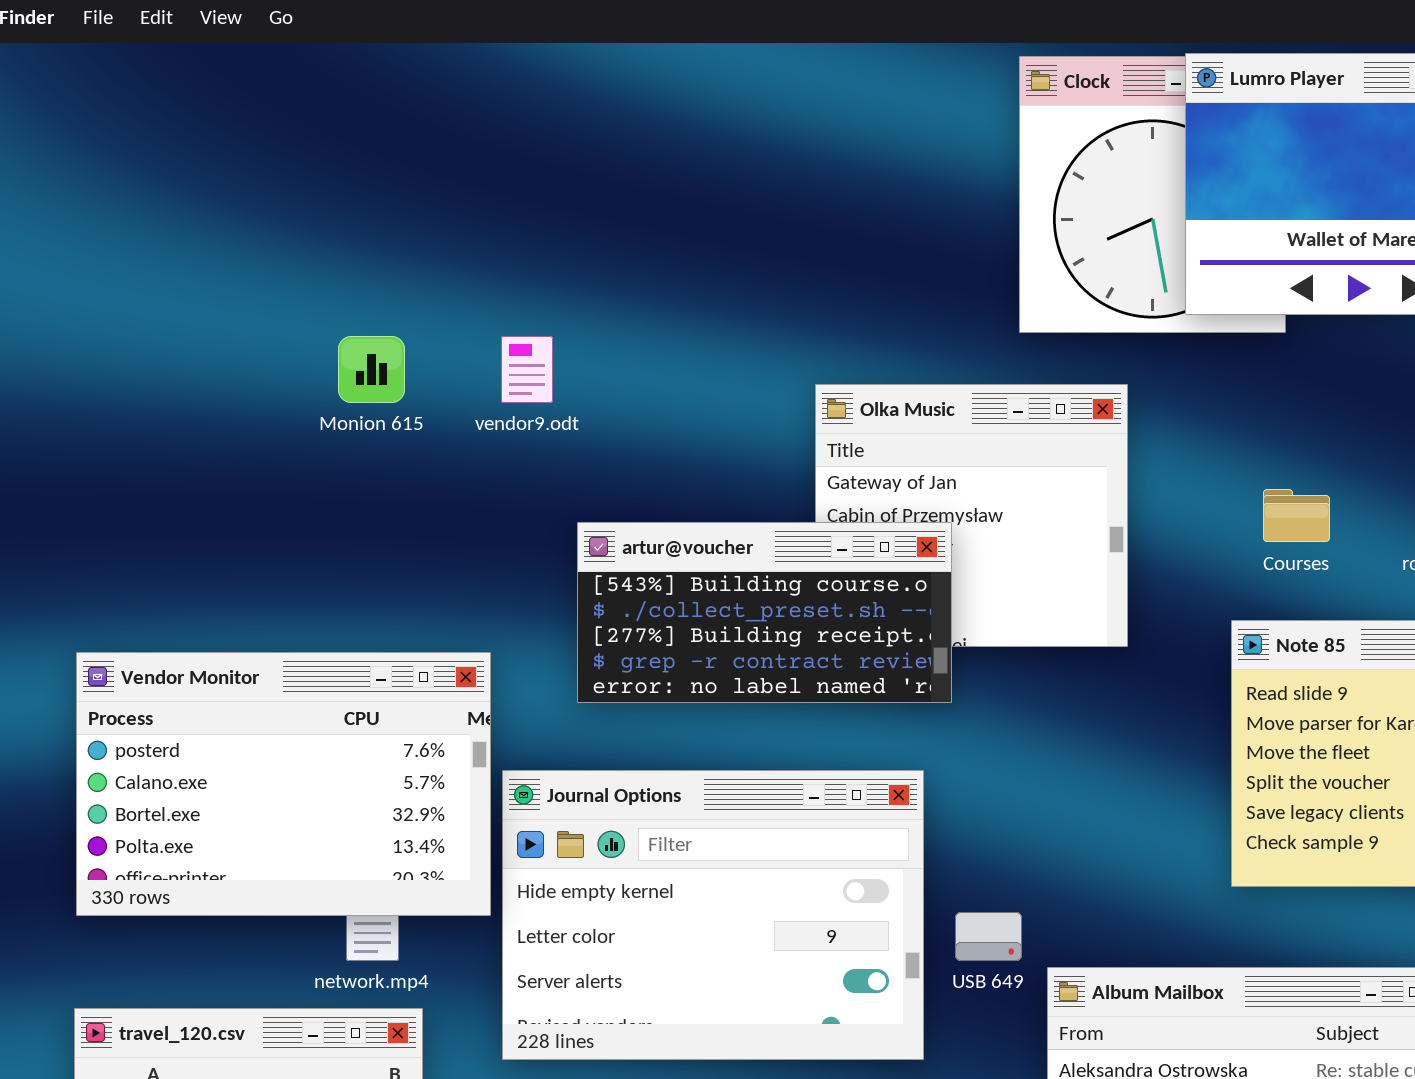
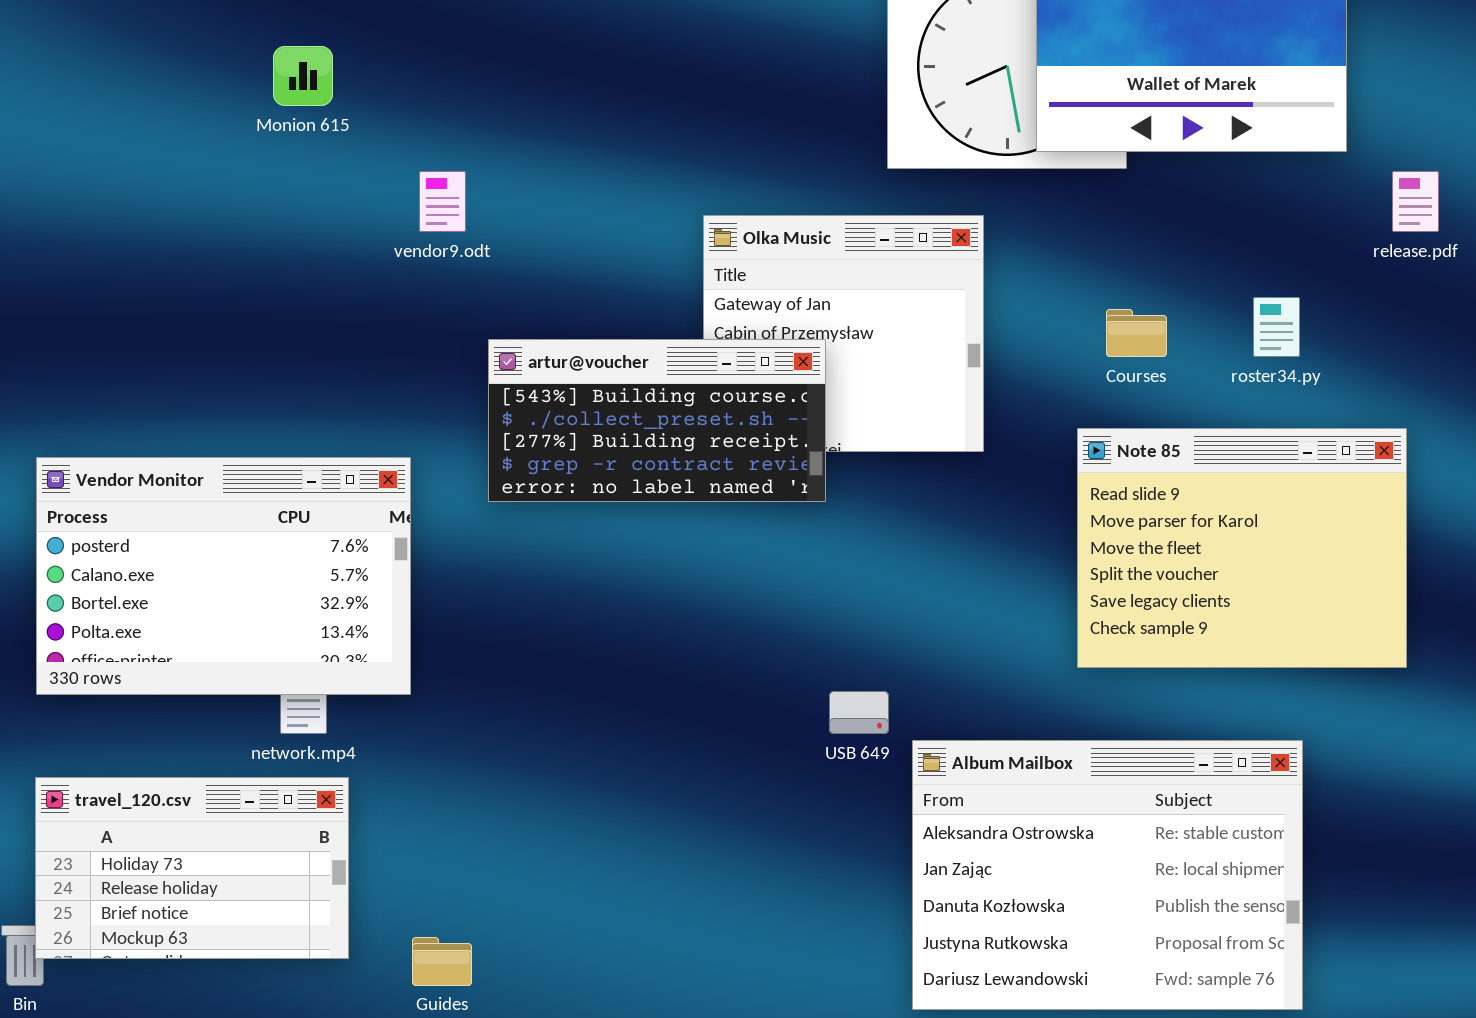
Monion 615: [338,336,405,403] -> [273,46,333,106], moved
Journal Options: [502,770,924,1060] -> none, closed

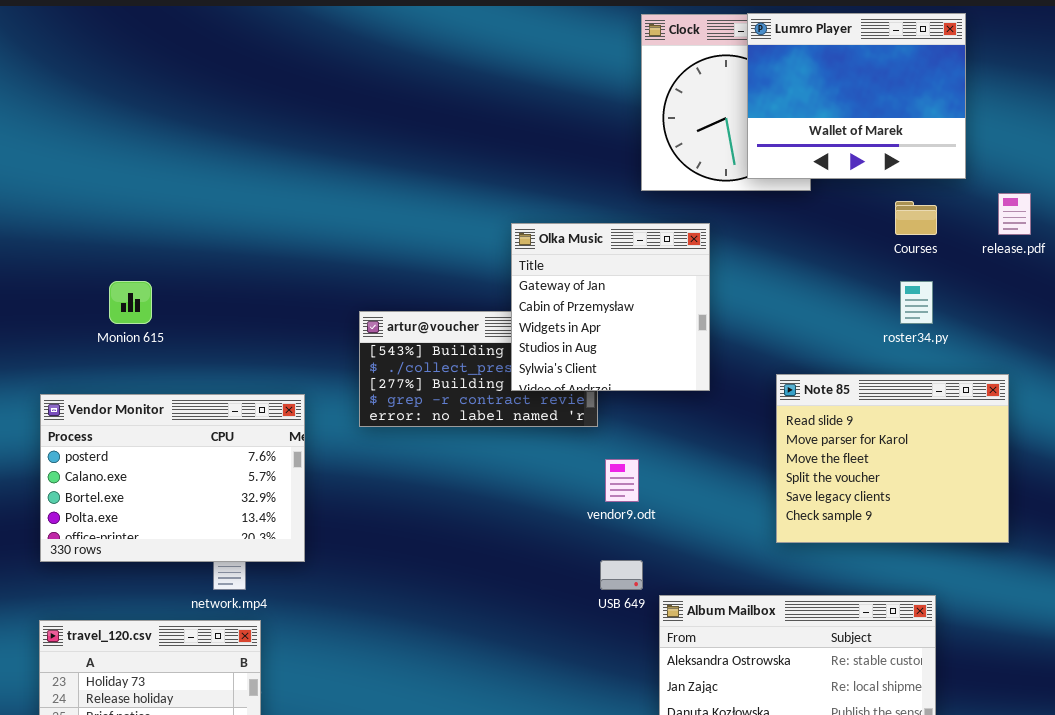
Monion 615: [273,46,333,106] -> [109,281,152,324], moved
vendor9.odt: [419,171,466,232] -> [605,459,639,502], moved
Olka Music: [703,215,984,452] -> [511,223,710,391], raised
Courses: [1106,309,1167,357] -> [895,201,937,235], moved

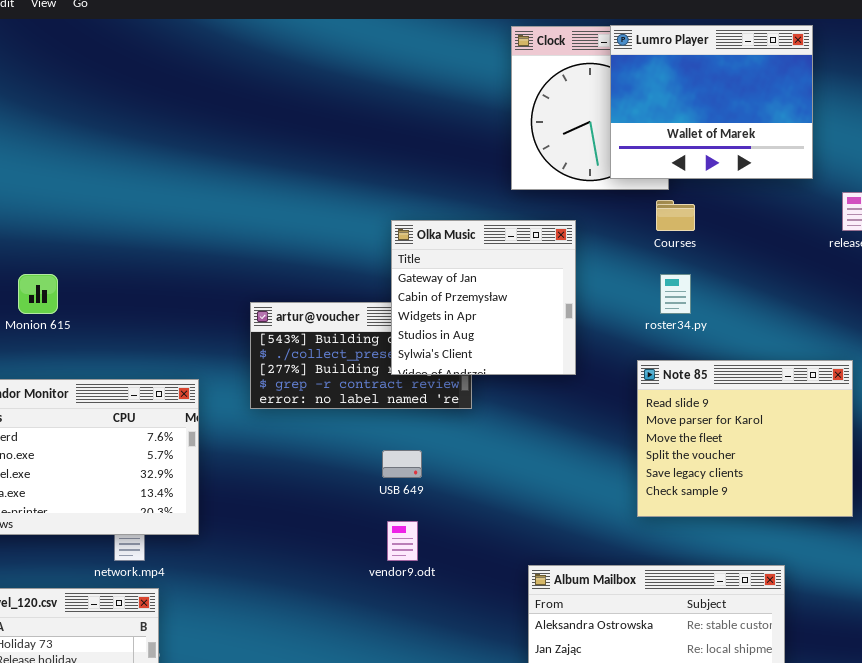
Courses: [895,201,937,235] -> [656,200,695,231], moved
roster34.py: [900,281,933,324] -> [660,274,691,314], moved
vendor9.odt: [605,459,639,502] -> [387,521,418,561], moved
USB 649: [600,560,643,590] -> [382,450,422,478], moved

